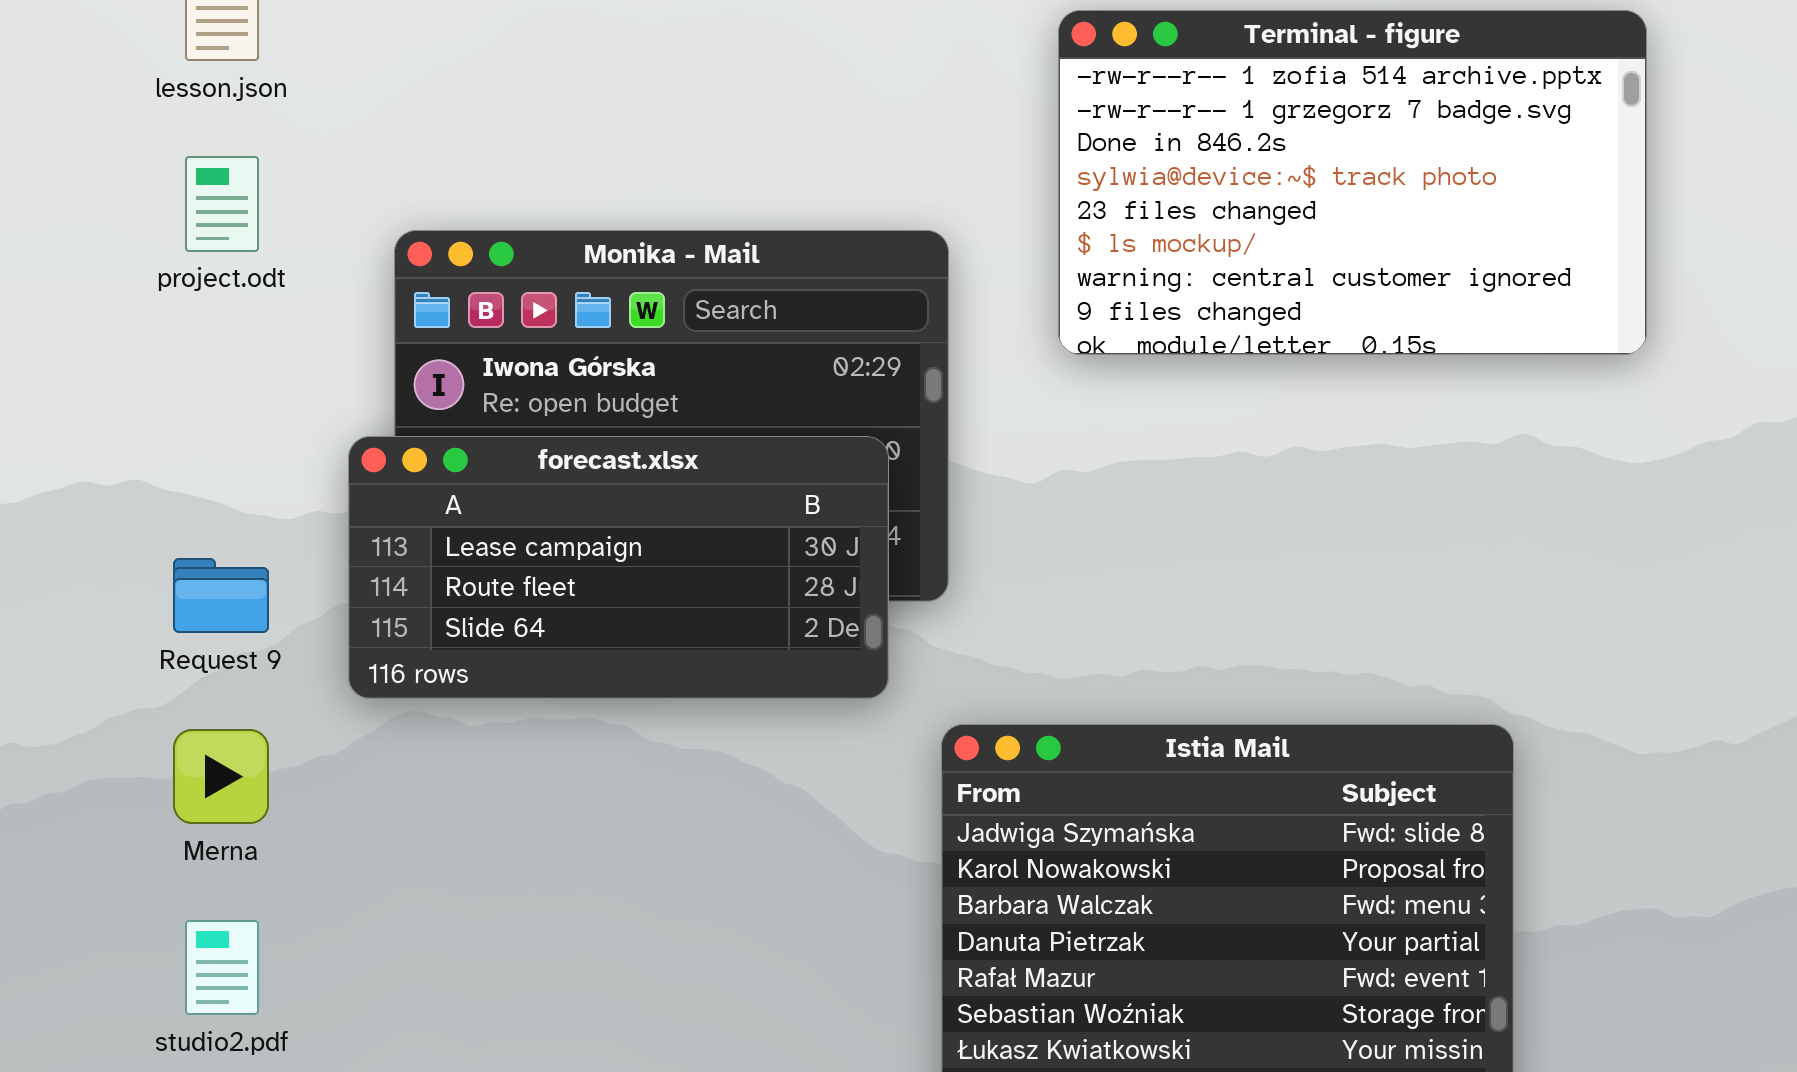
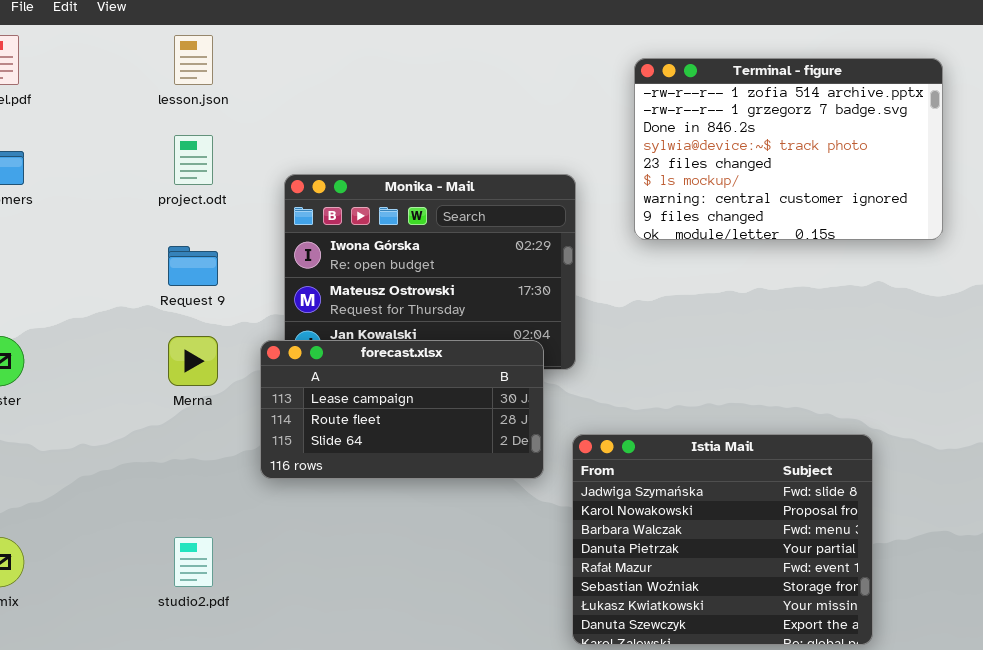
forecast.xlsx: [348,436,889,699] -> [260,340,544,479], moved
Request 9: [173,558,269,633] -> [168,246,218,286], moved
Merna: [173,729,269,824] -> [168,336,218,386], moved

